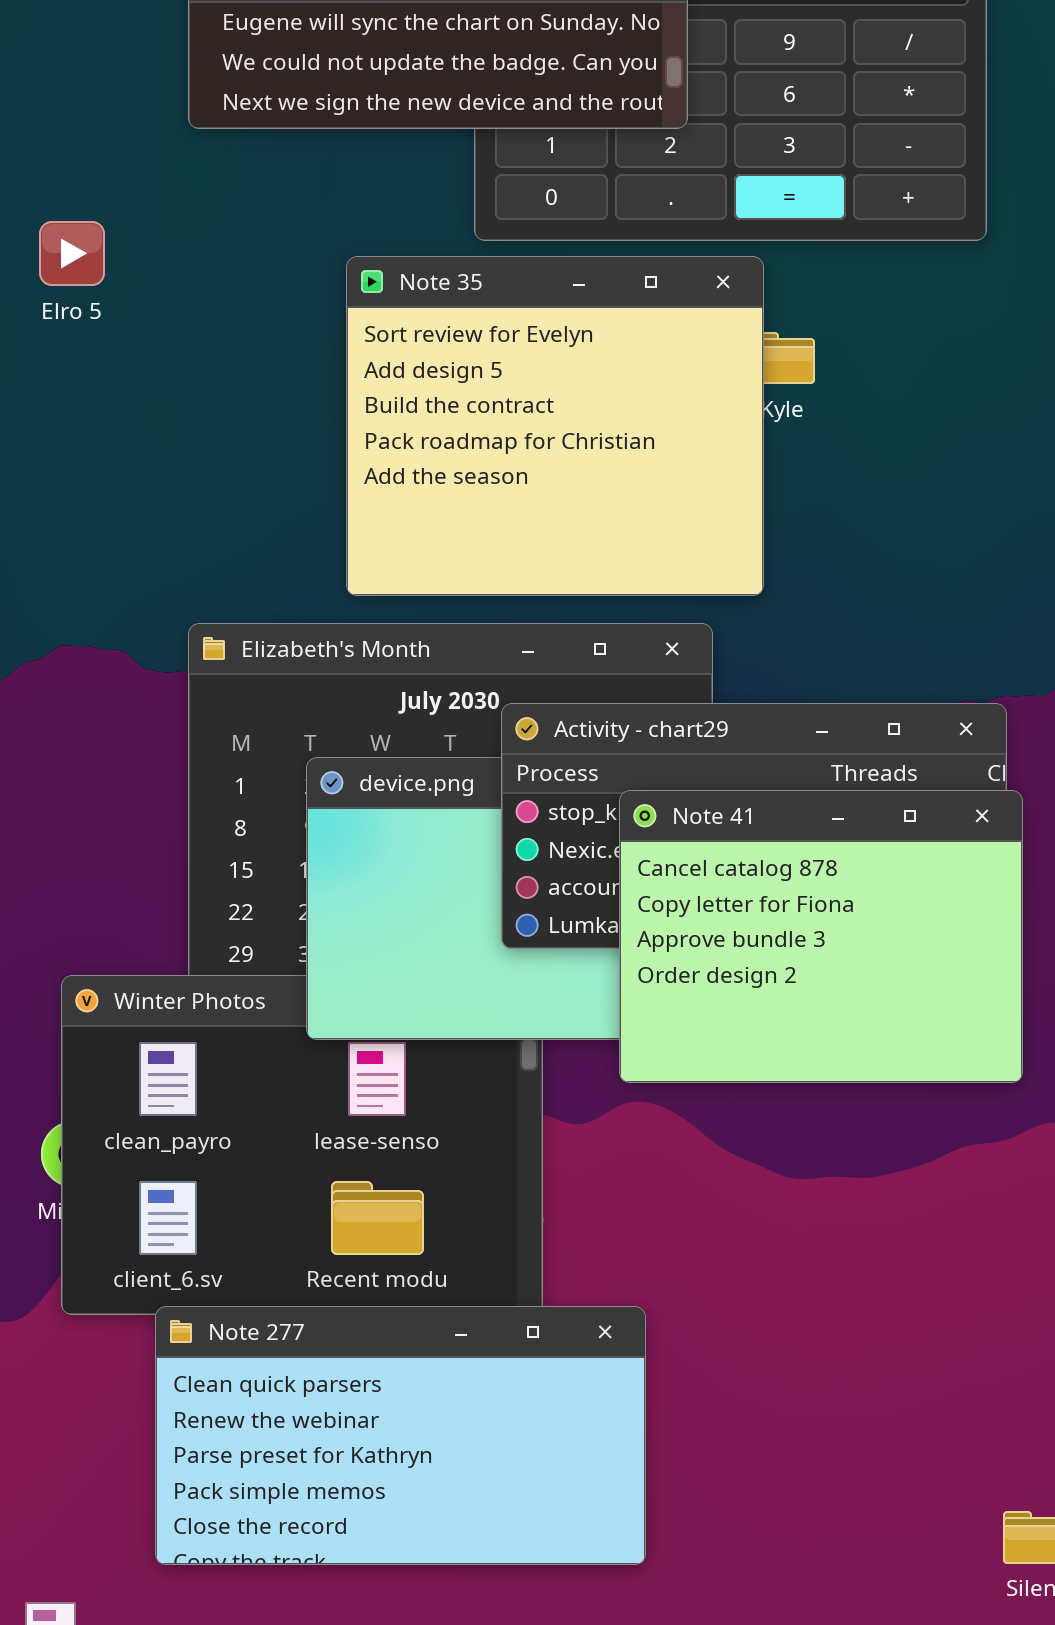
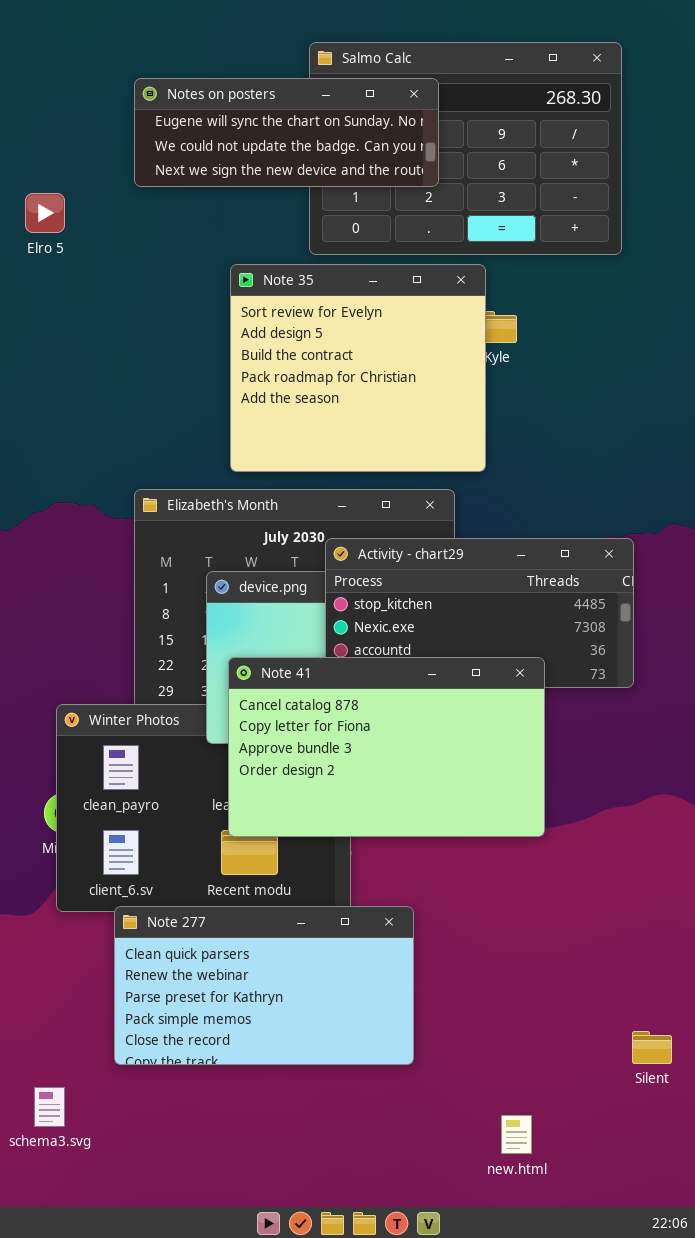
Elro 5: [39,221,105,286] -> [25,193,65,233], moved
Note 41: [619,790,1023,1083] -> [228,657,545,837], moved, resized

